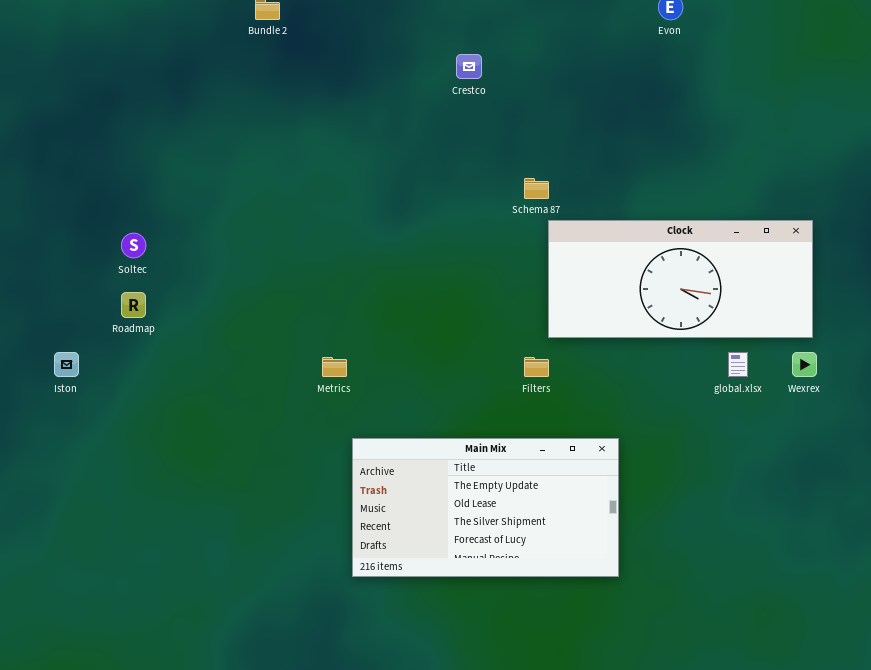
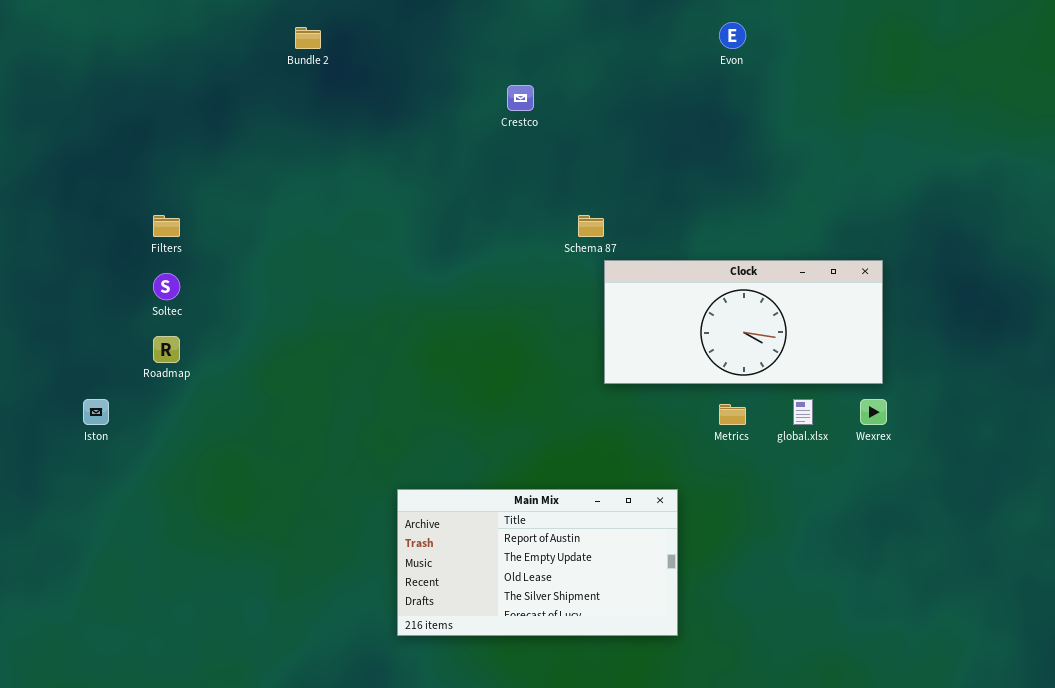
Metrics: [322,357,347,377] -> [719,404,746,425], moved
Filters: [524,357,549,377] -> [153,215,180,237], moved
Main Mix: [352,438,619,577] -> [397,489,678,636], scrolled up 1 row

